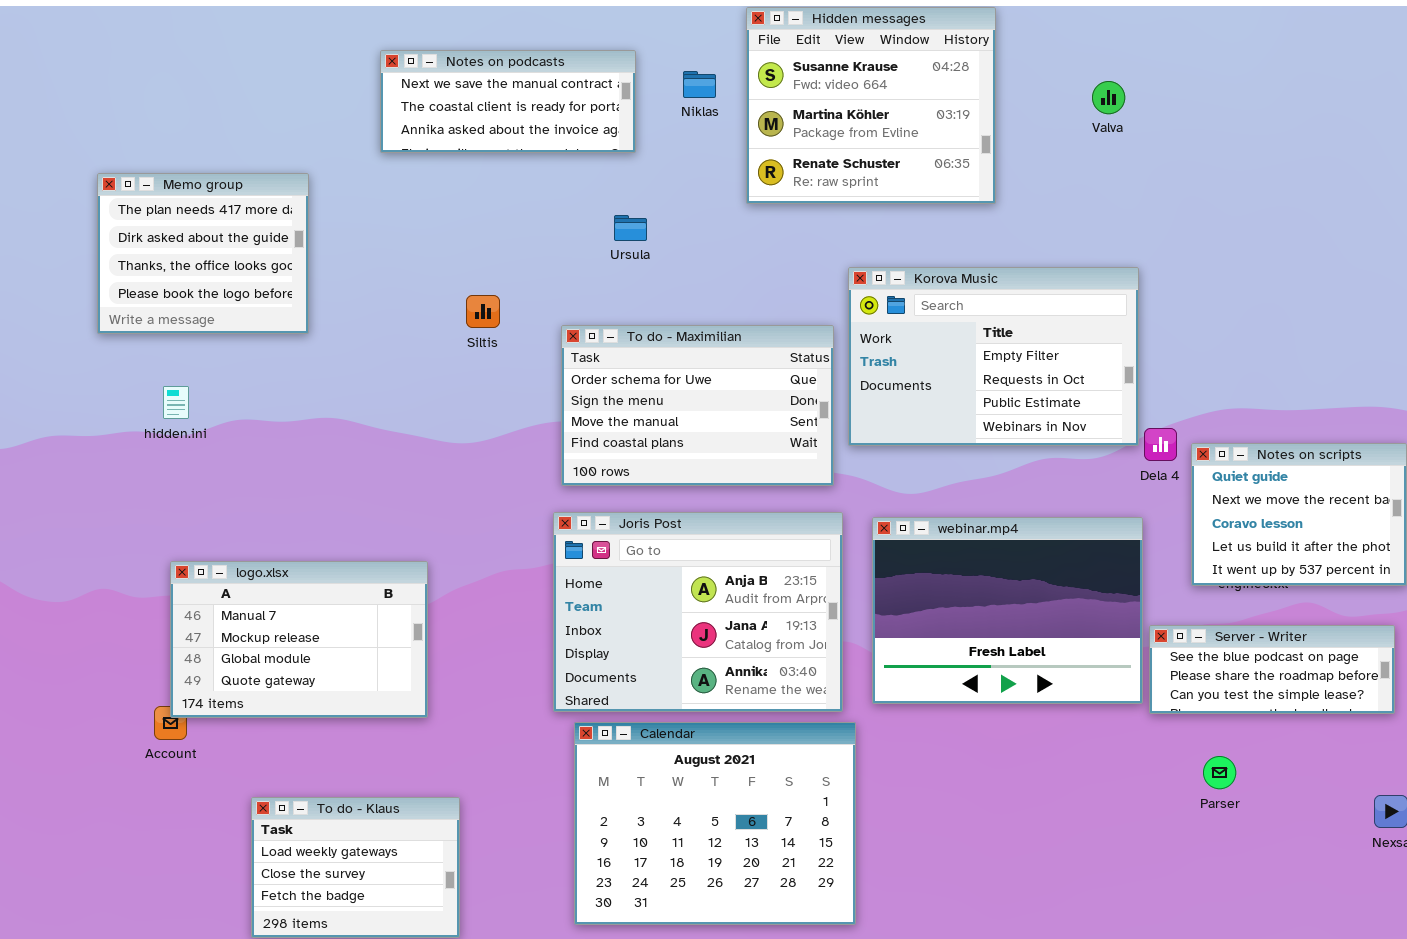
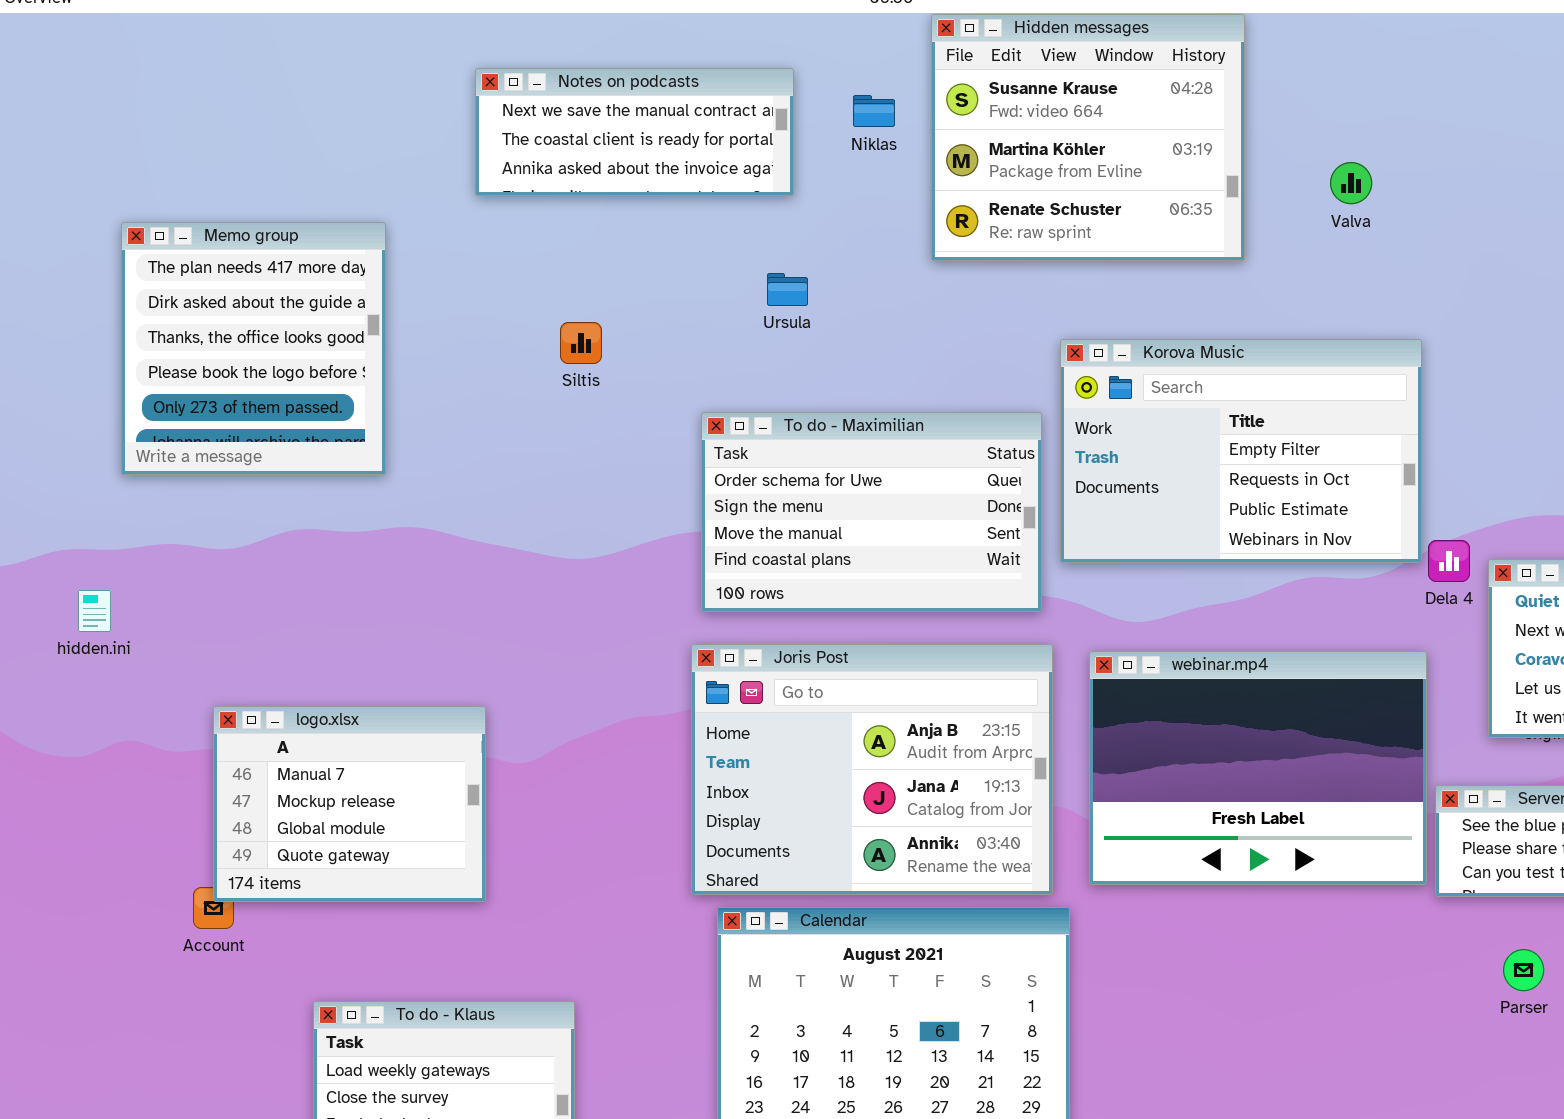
Valva: [1092,81,1125,114] -> [1330,162,1372,204], moved
Memo group: [97,173,309,334] -> [121,222,386,475], resized
Siltis: [466,295,500,328] -> [560,322,602,364], moved
hidden.ini: [163,386,189,419] -> [78,590,111,632], moved
logo.xlsx: [170,561,428,718] -> [213,706,486,902], resized

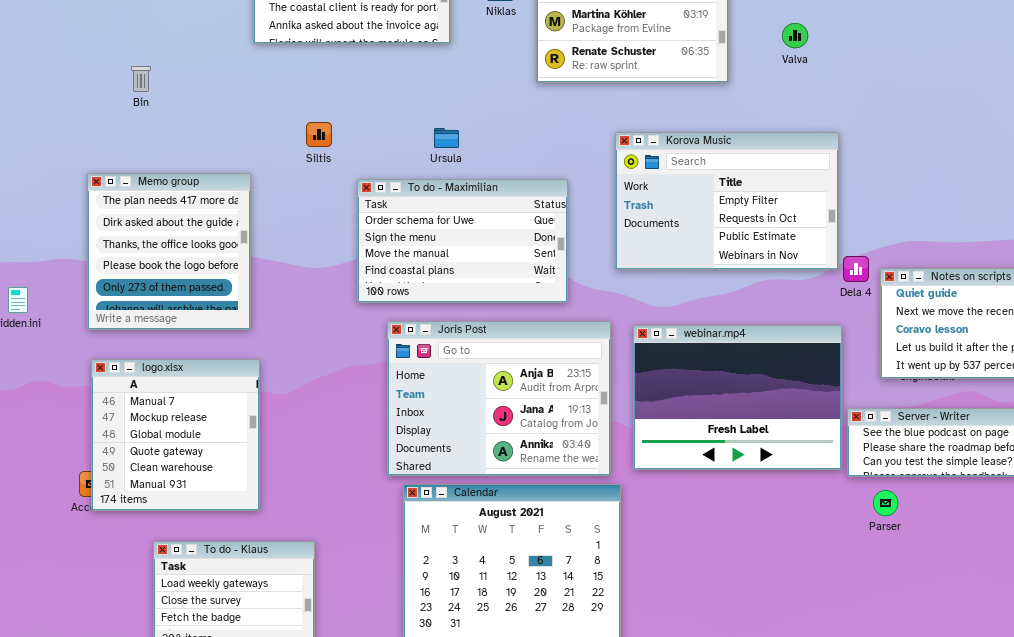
Memo group: [121,222,386,475] -> [87,173,251,330], moved
Ursula: [767,273,808,306] -> [434,128,459,148], moved
To do - Maximilian: [701,412,1042,612] -> [357,179,568,303], moved
logo.xlsx: [213,706,486,902] -> [91,359,260,511], resized
Parser: [1503,949,1544,991] -> [873,490,898,516], moved

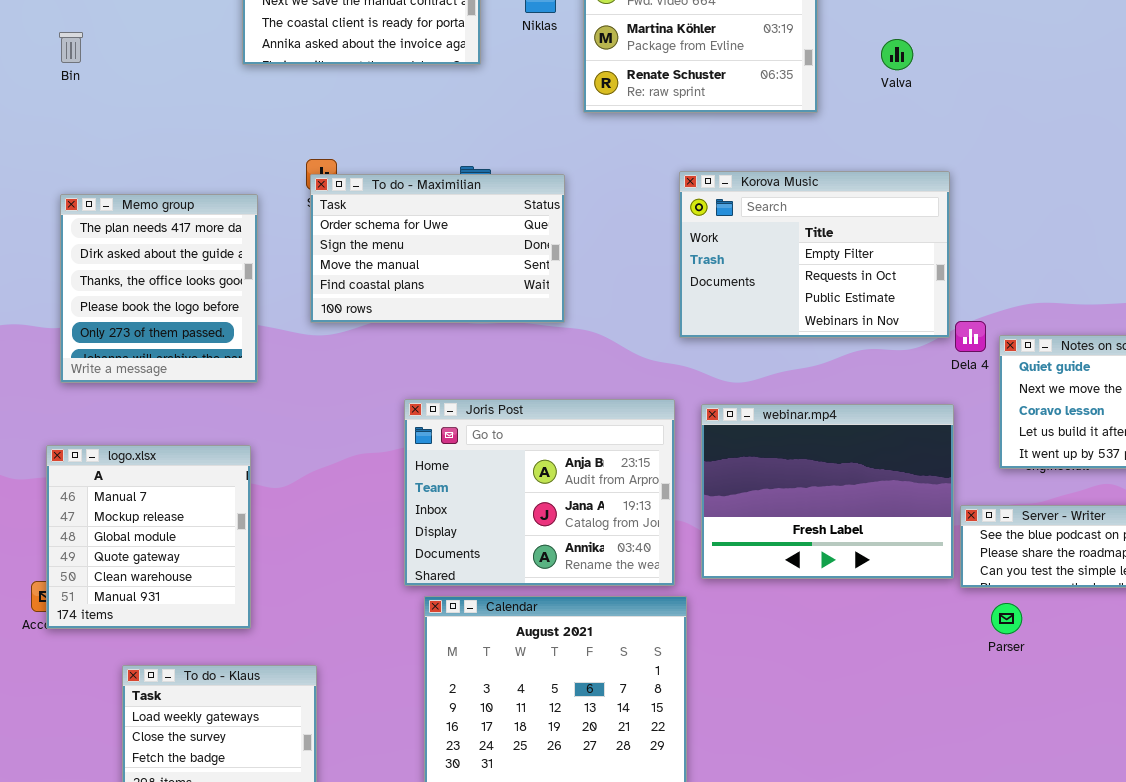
Bin: [131,66,151,92] -> [59,32,83,63], moved
Memo group: [87,173,251,330] -> [60,194,258,383], moved
To do - Maximilian: [357,179,568,303] -> [310,174,565,323], moved

